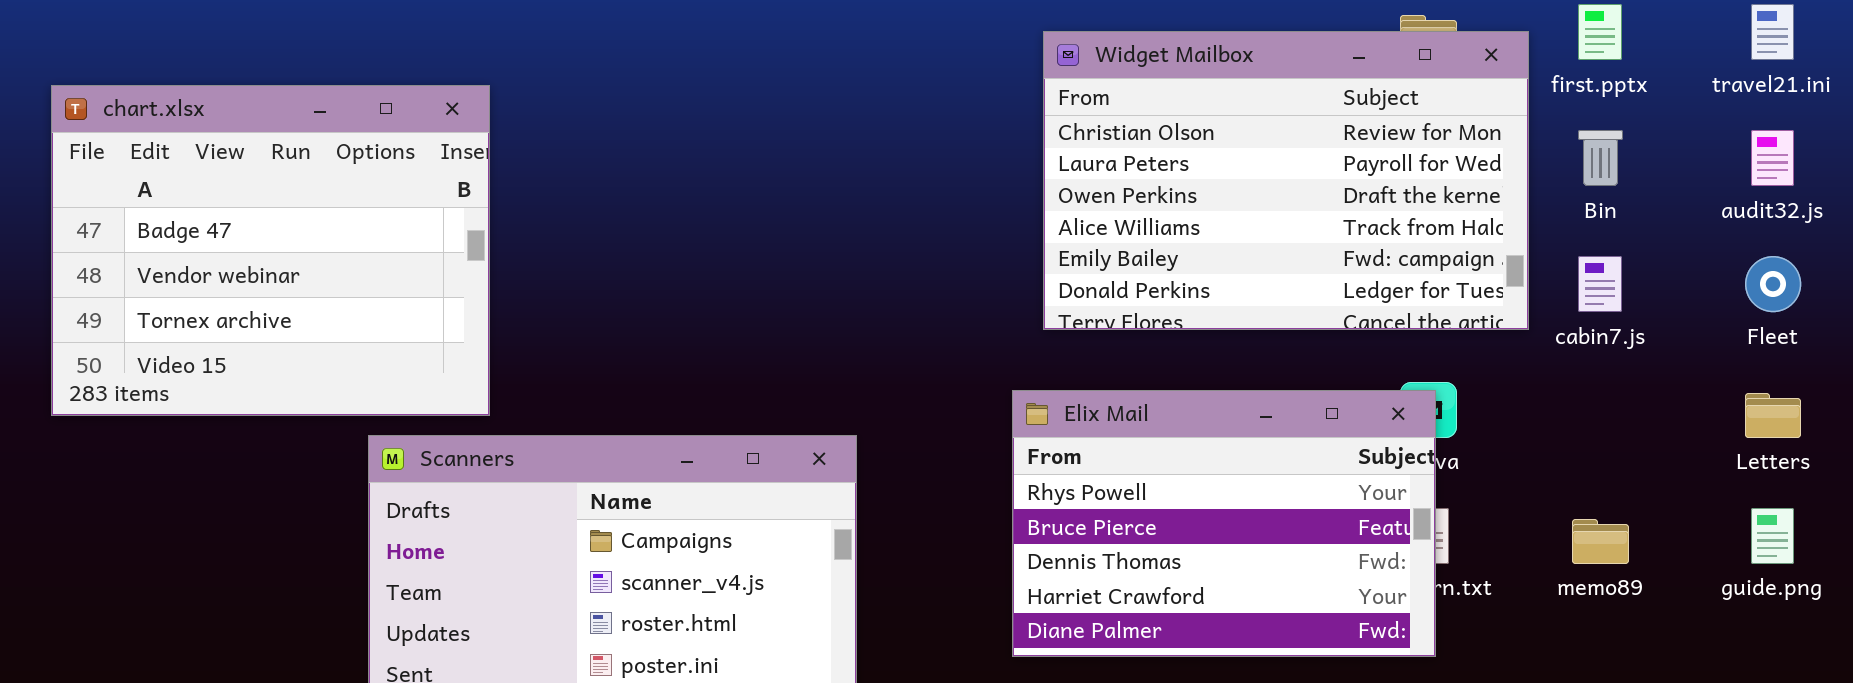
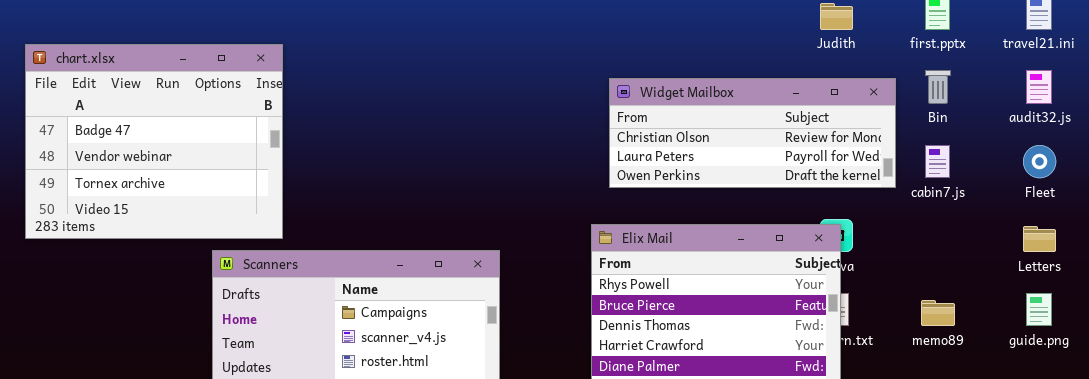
Widget Mailbox: [1043,31,1529,330] -> [609,78,896,188], resized

